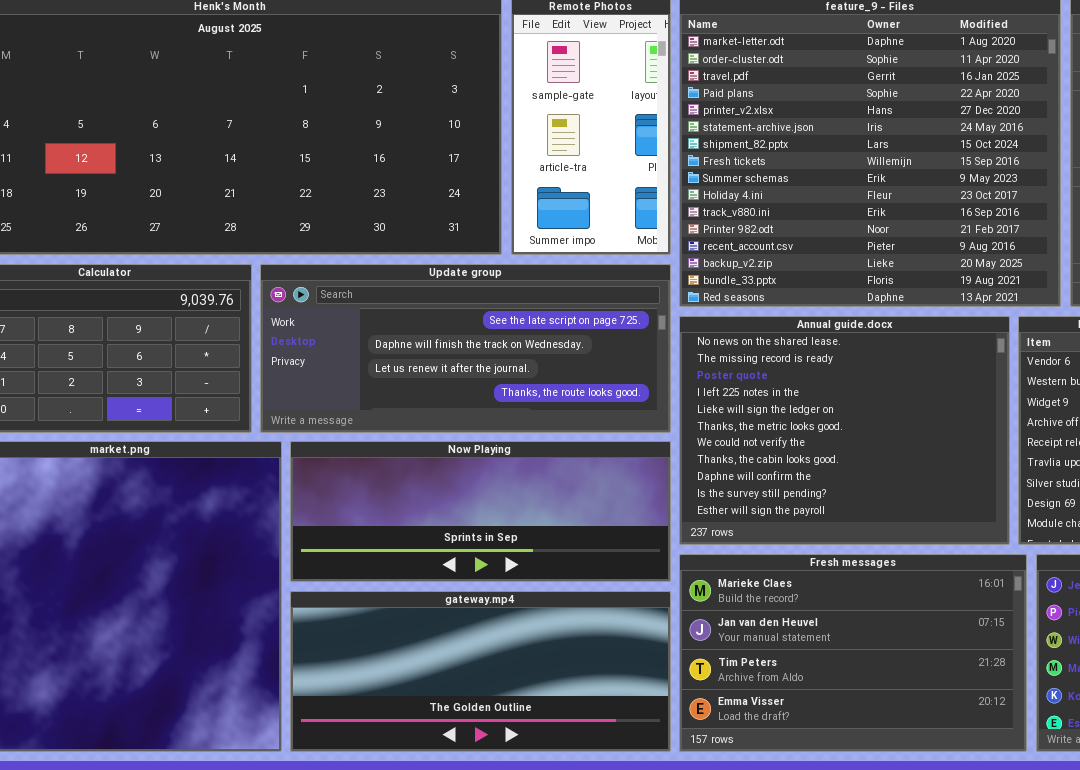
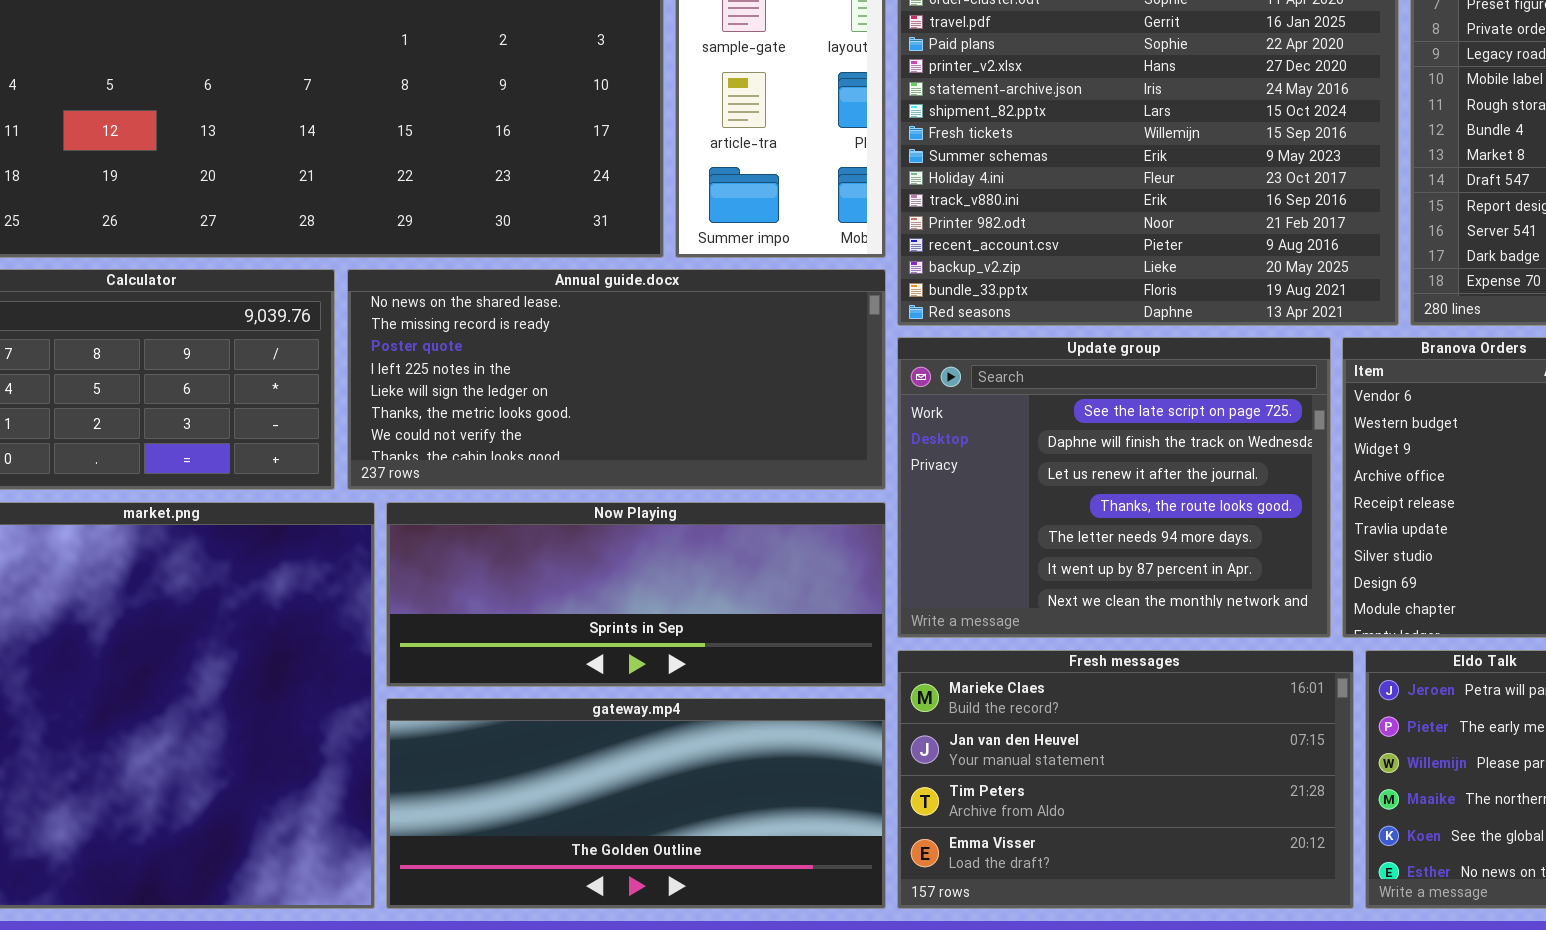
Update group: [260,264,671,433] -> [897,337,1331,638], moved, resized
Annual guide.docx: [679,316,1010,545] -> [347,269,886,490], moved, resized

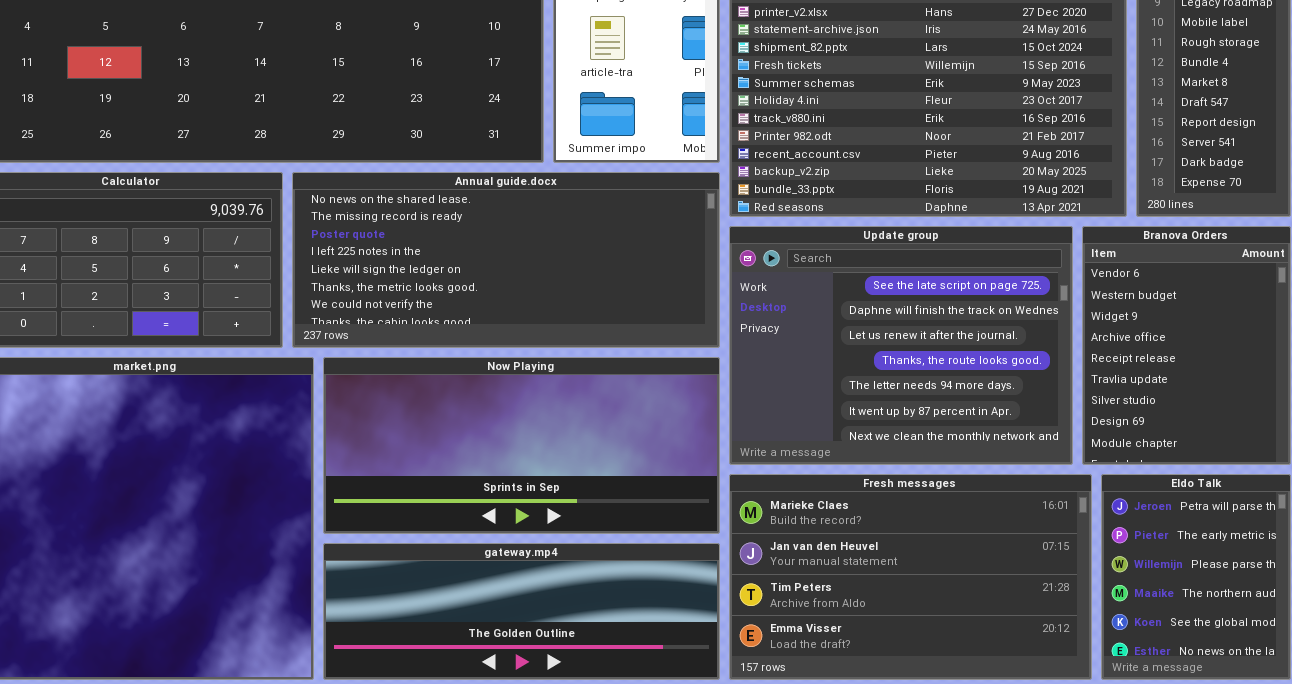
Now Playing: [386,502,886,687] -> [323,357,720,534], resized
gateway.mp4: [386,698,886,909] -> [323,543,720,680], resized

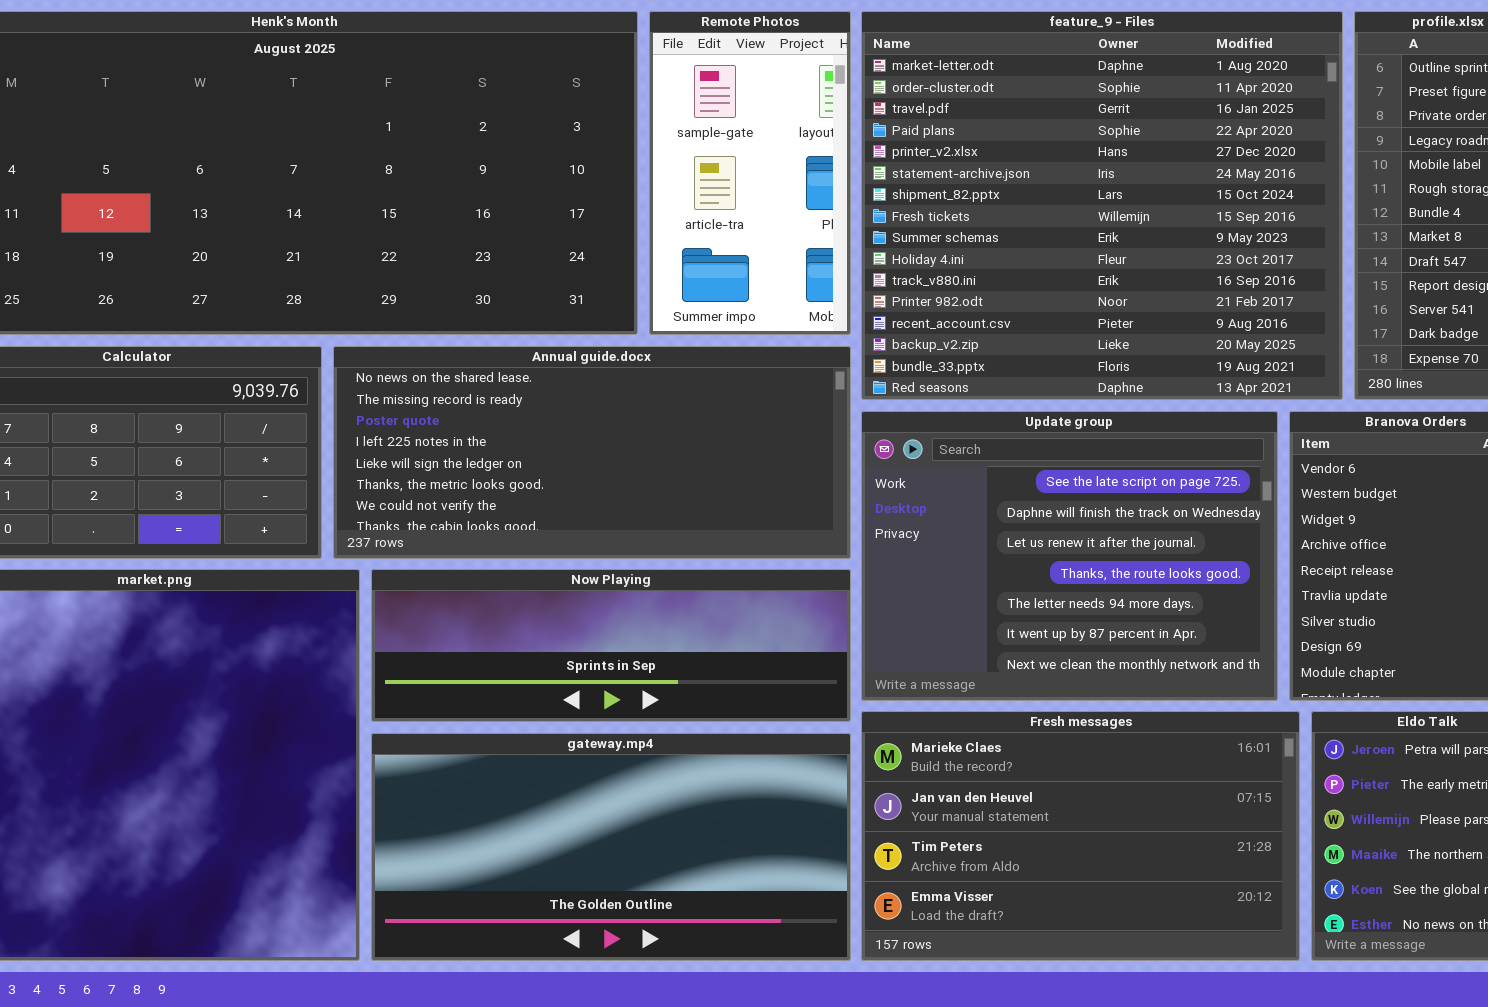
Now Playing: [323,357,720,534] -> [371,569,851,722], resized
gateway.mp4: [323,543,720,680] -> [371,733,851,961], resized

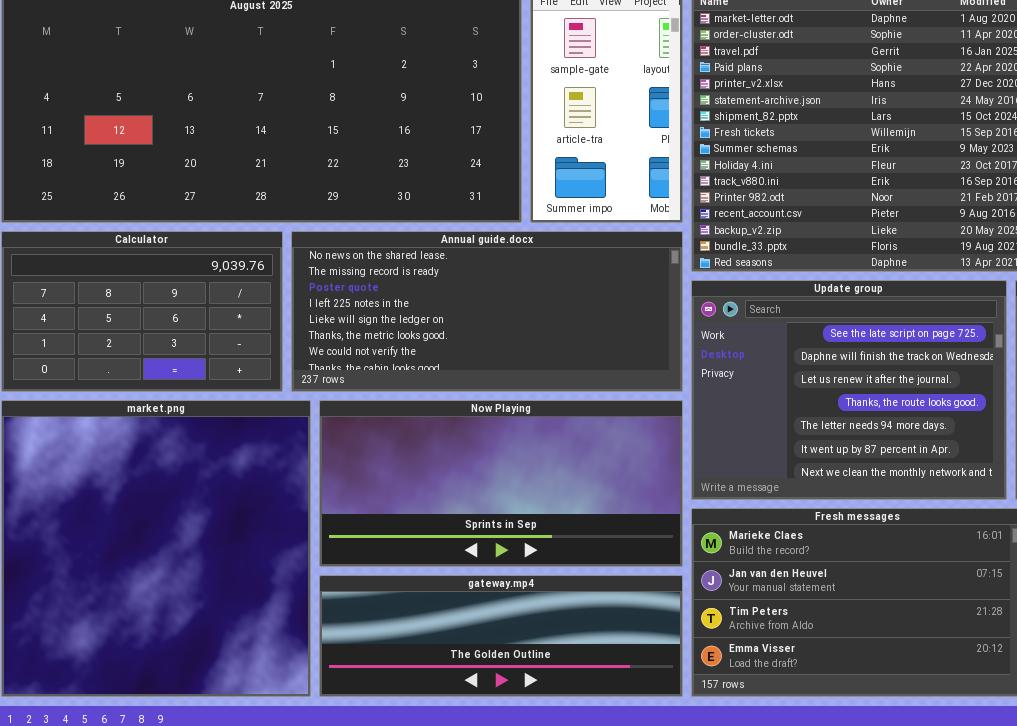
Now Playing: [371,569,851,722] -> [319,400,683,567], resized
gateway.mp4: [371,733,851,961] -> [319,575,683,697], resized

